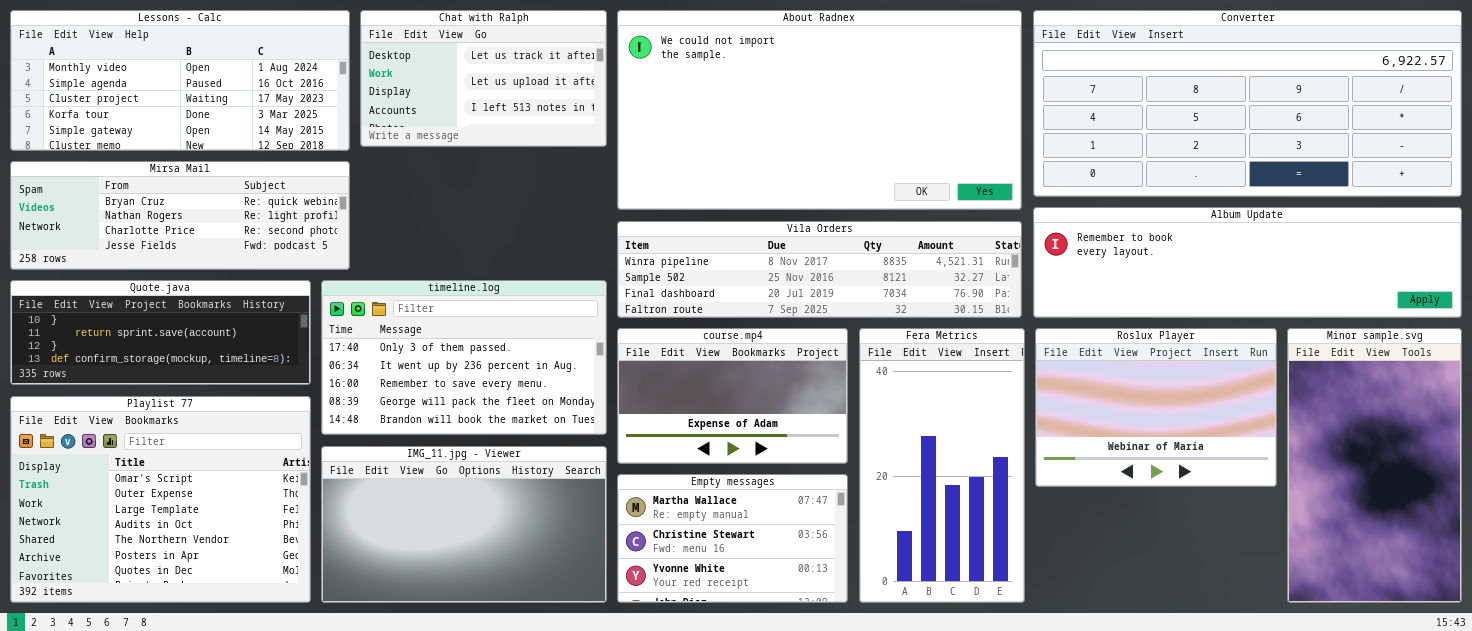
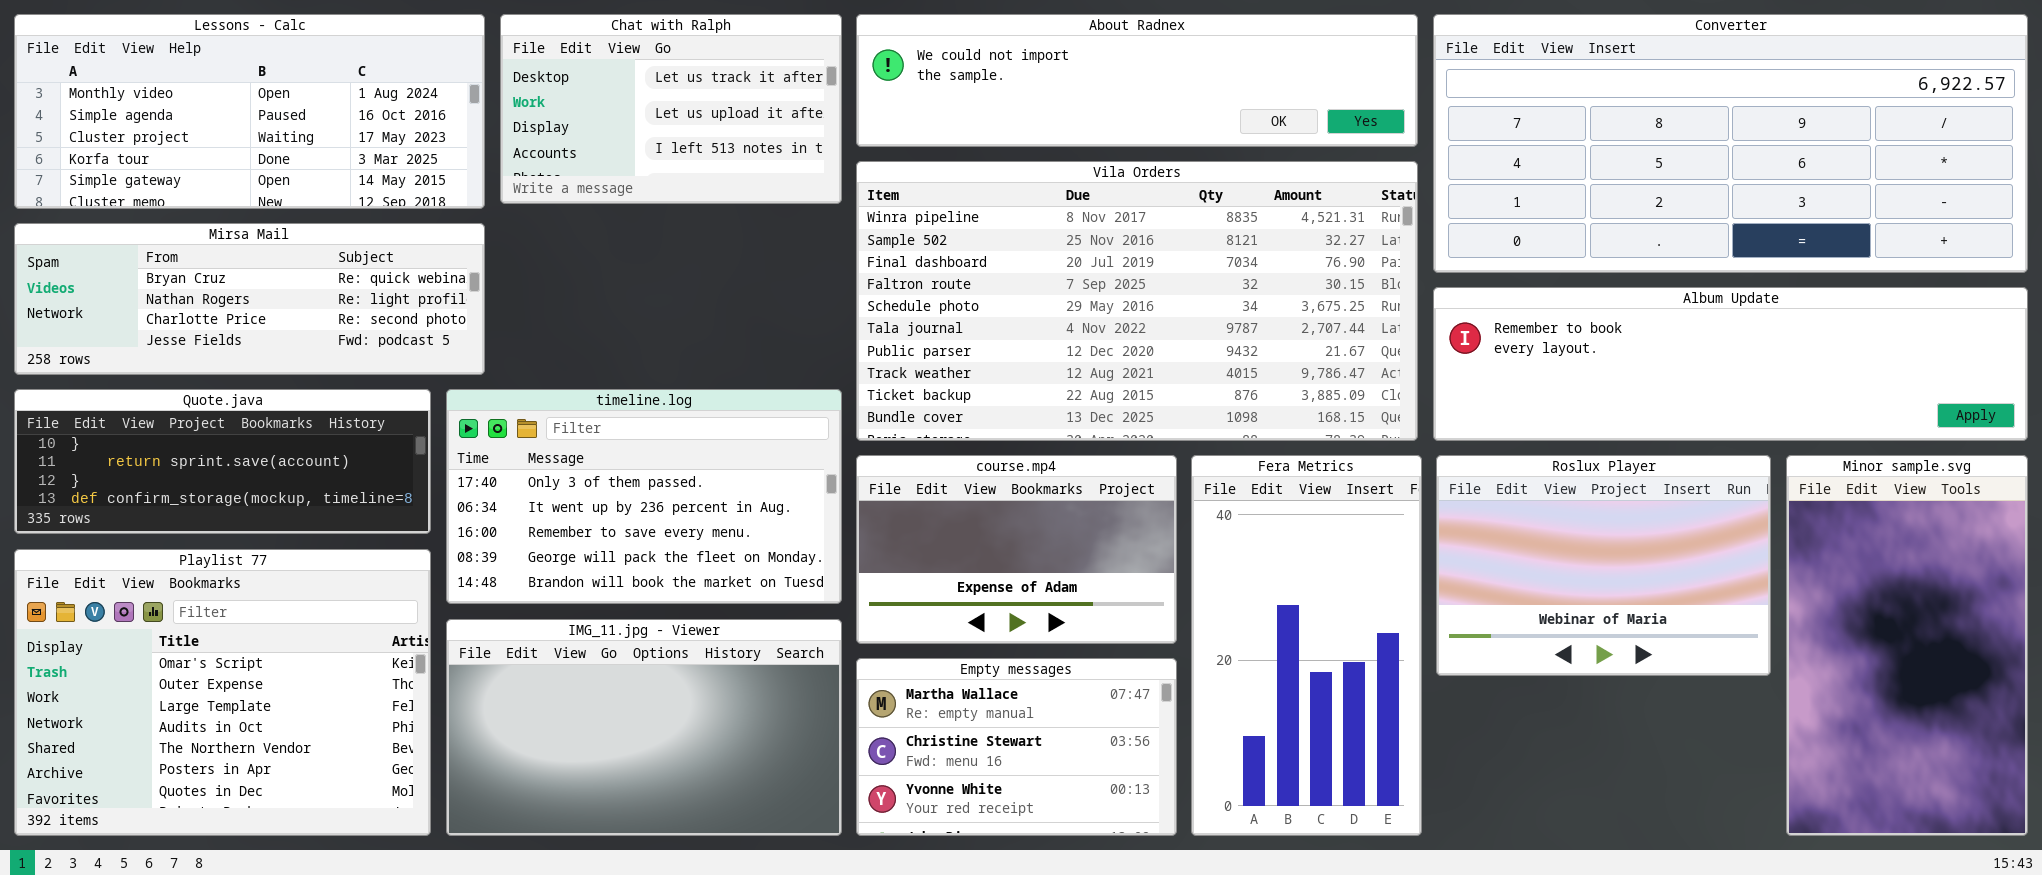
About Radnex: [617,10,1022,210] -> [856,14,1418,147], resized
Vila Orders: [617,221,1022,318] -> [856,161,1418,441], resized

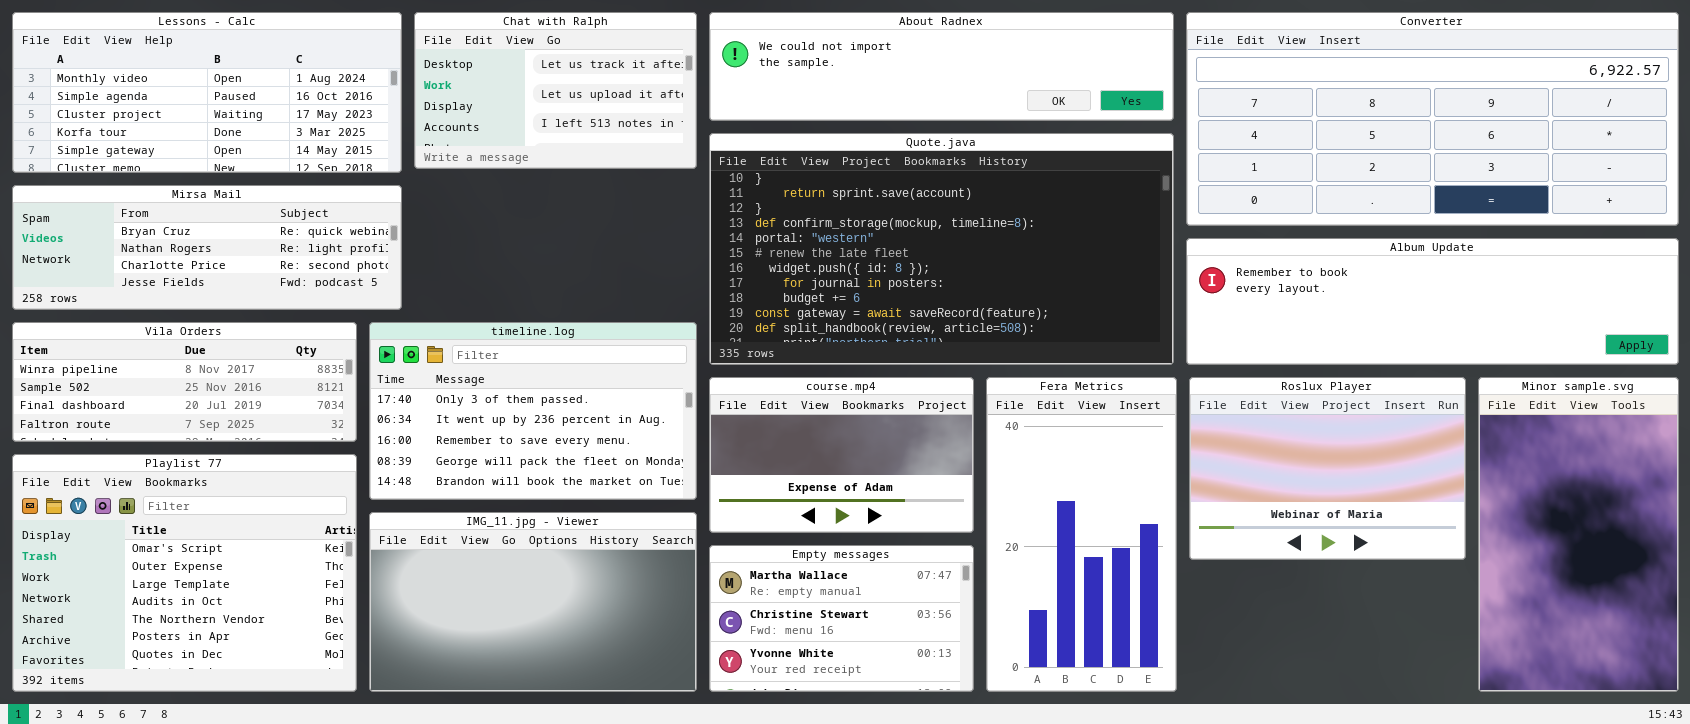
Vila Orders: [856,161,1418,441] -> [12,322,357,442], moved, resized
Quote.java: [14,389,431,534] -> [709,133,1174,365], moved, resized

